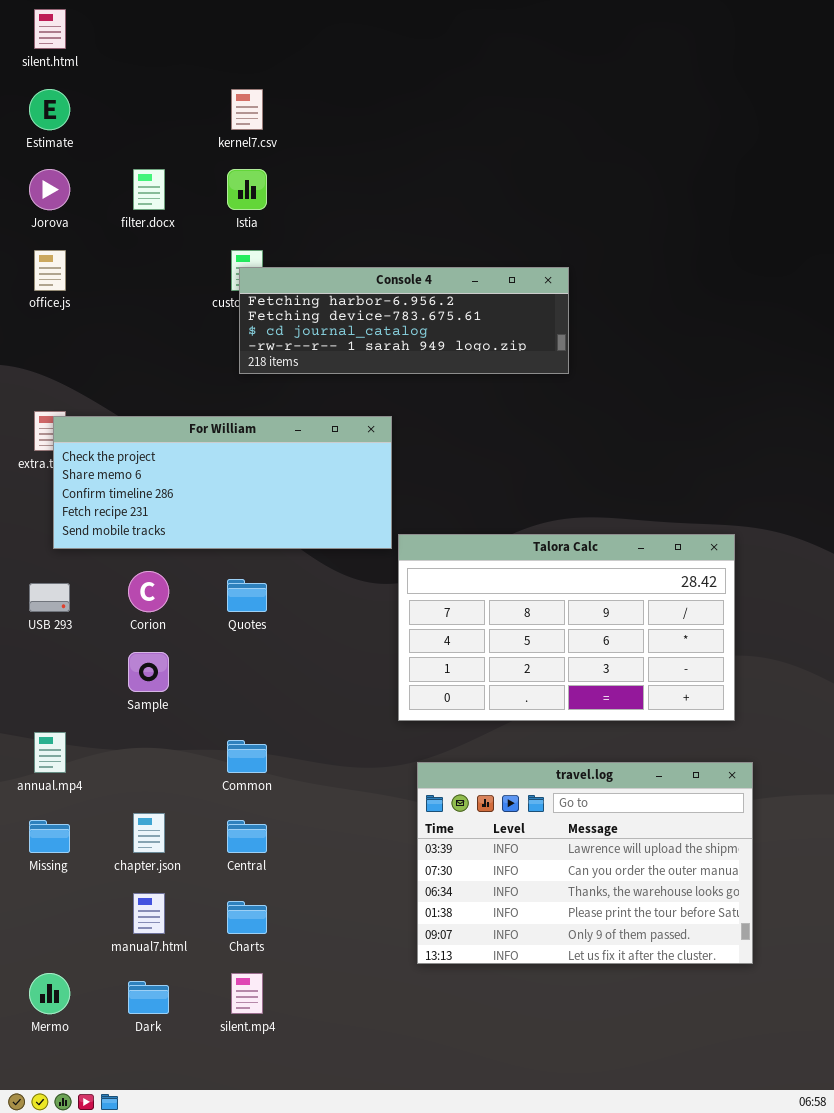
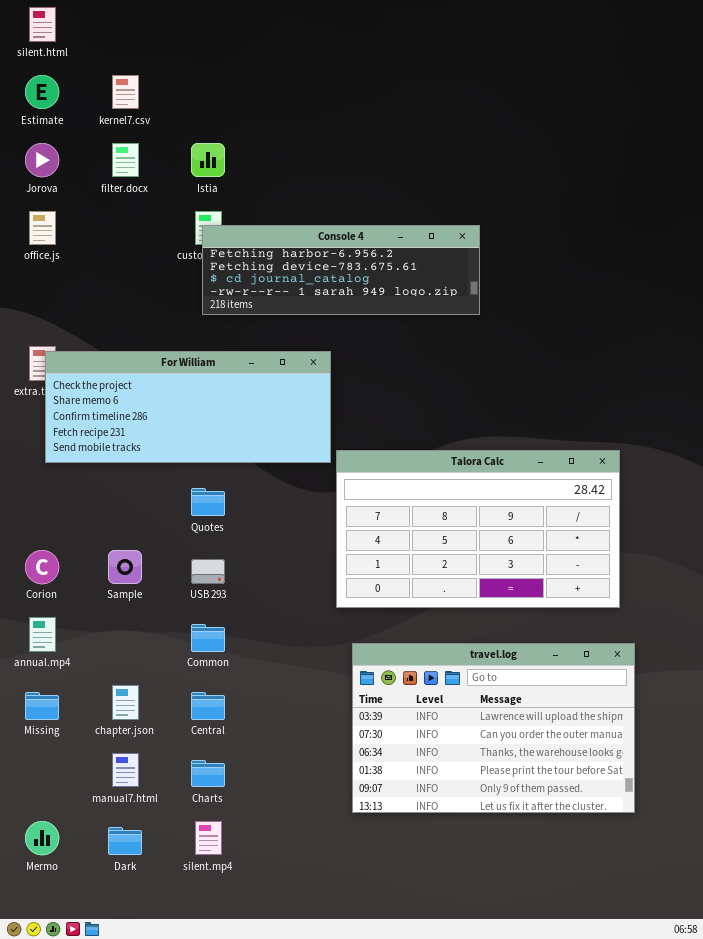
kernel7.csv: [231,89,263,130] -> [112,75,139,109], moved
Corion: [128,571,169,612] -> [25,550,59,584], moved
USB 293: [29,583,70,612] -> [191,559,225,584], moved

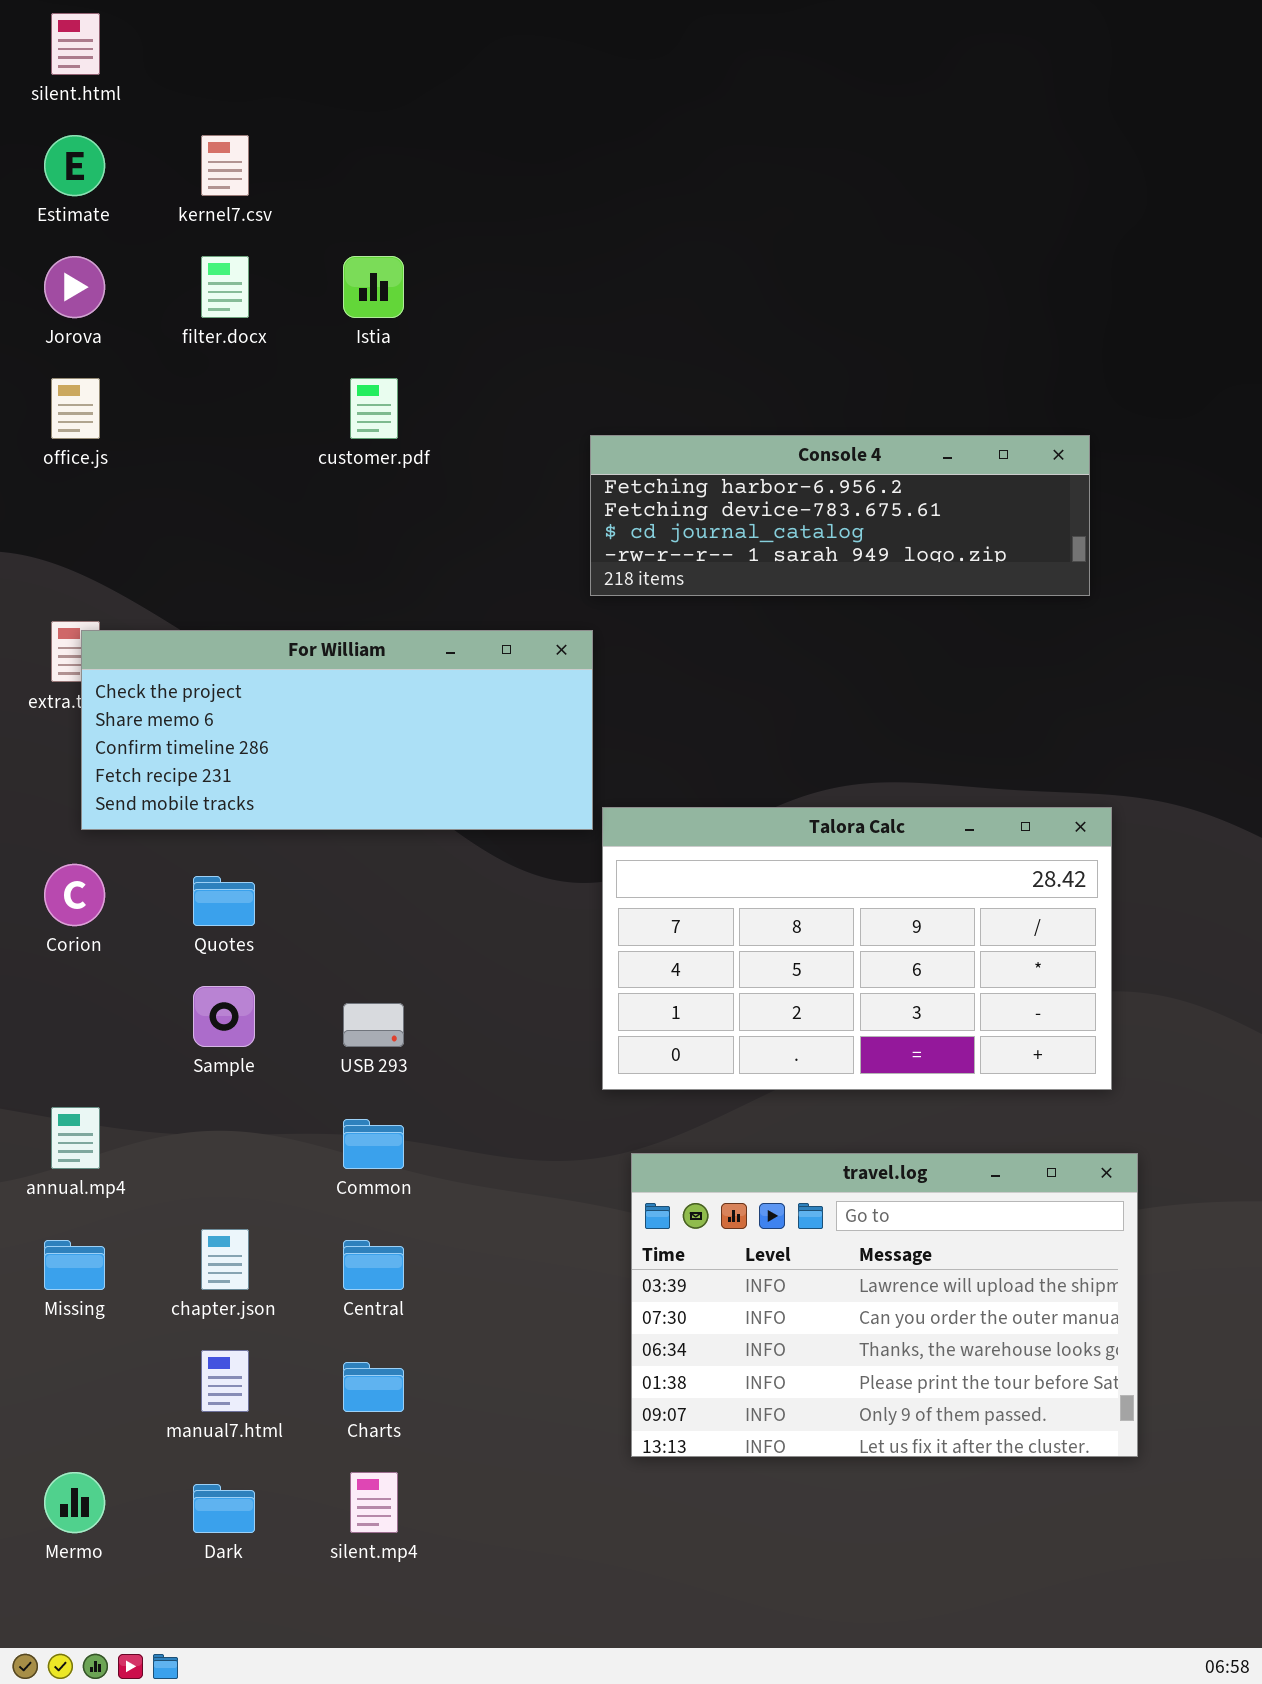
Console 4: [202,225,480,315] -> [590,435,1090,596], moved
Quotes: [191,488,225,516] -> [193,876,255,926], moved
Corion: [25,550,59,584] -> [44,864,105,926], moved

